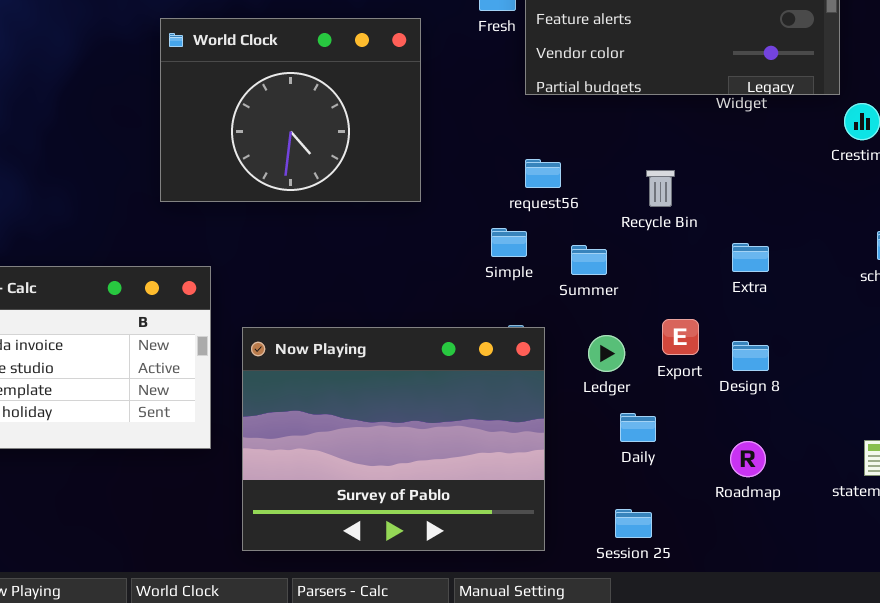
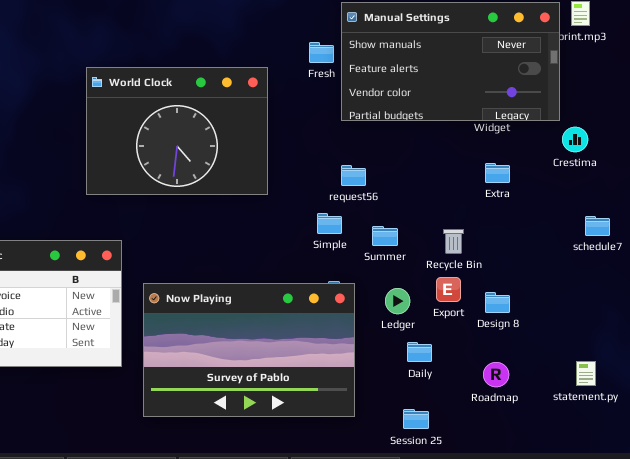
Recycle Bin: [646,170,675,207] -> [443,229,464,254], moved
Extra: [732,243,769,272] -> [485,163,510,183], moved
Now Playing: [242,327,545,551] -> [143,283,355,417], resized

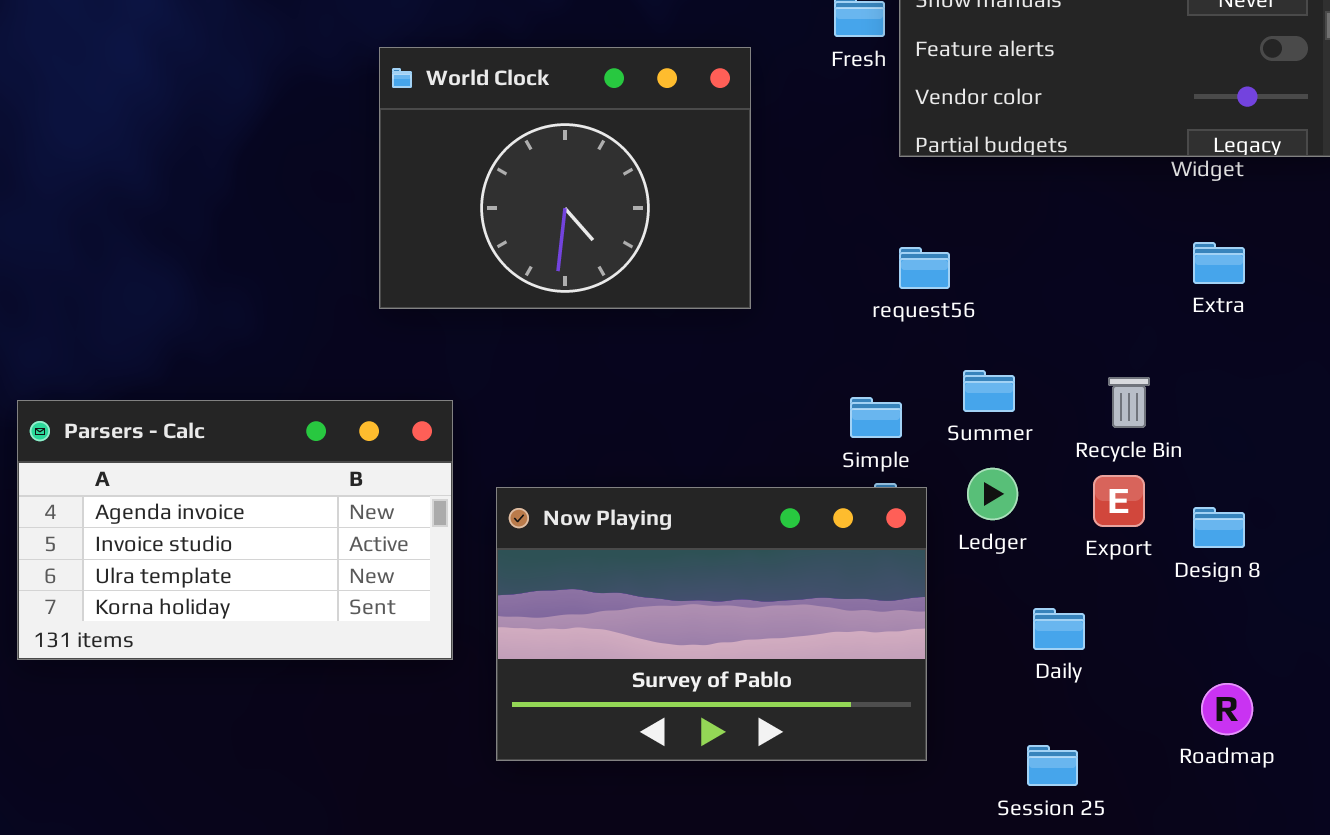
Simple: [317,213,342,234] -> [850,397,902,438], moved
Ledger: [385,288,410,314] -> [967,468,1018,520], moved
Roadmap: [483,362,509,387] -> [1201,683,1253,735], moved

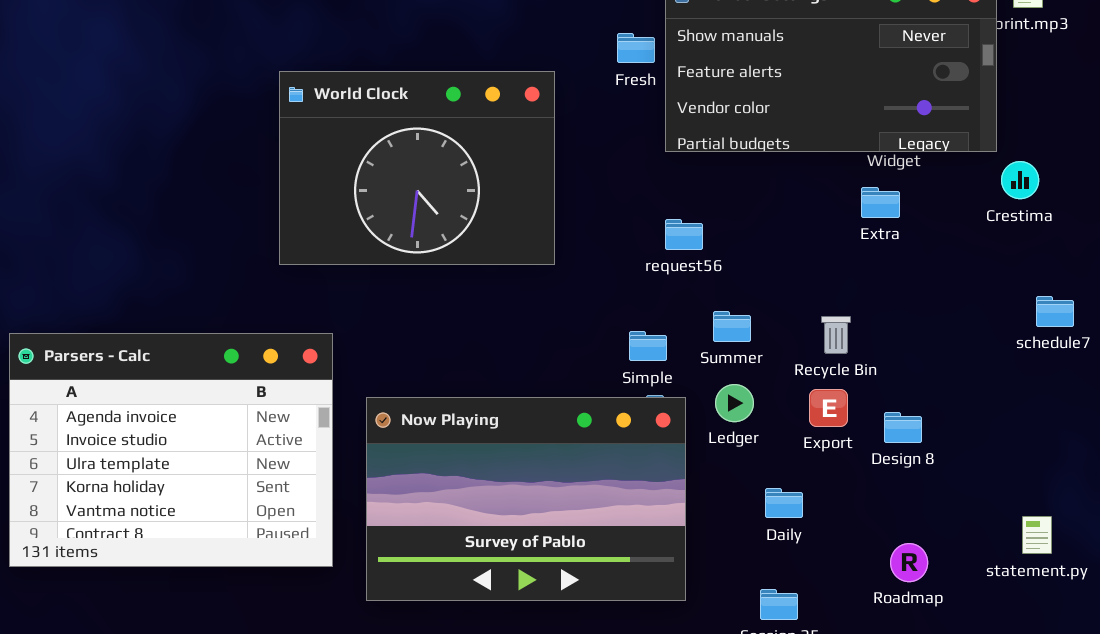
Extra: [1193,242,1245,284] -> [861,187,900,218], moved
Parsers - Calc: [17,400,453,660] -> [9,333,333,567], resized

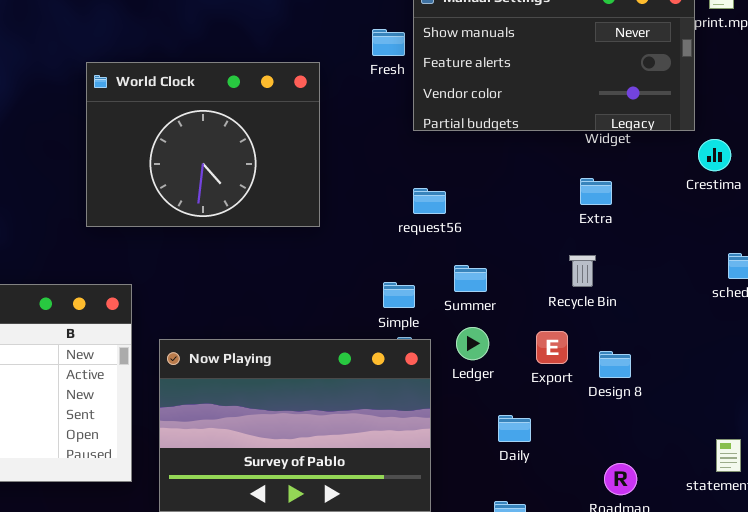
Extra: [861,187,900,218] -> [580,178,612,205], moved
Recycle Bin: [821,316,851,354] -> [569,255,596,287], moved

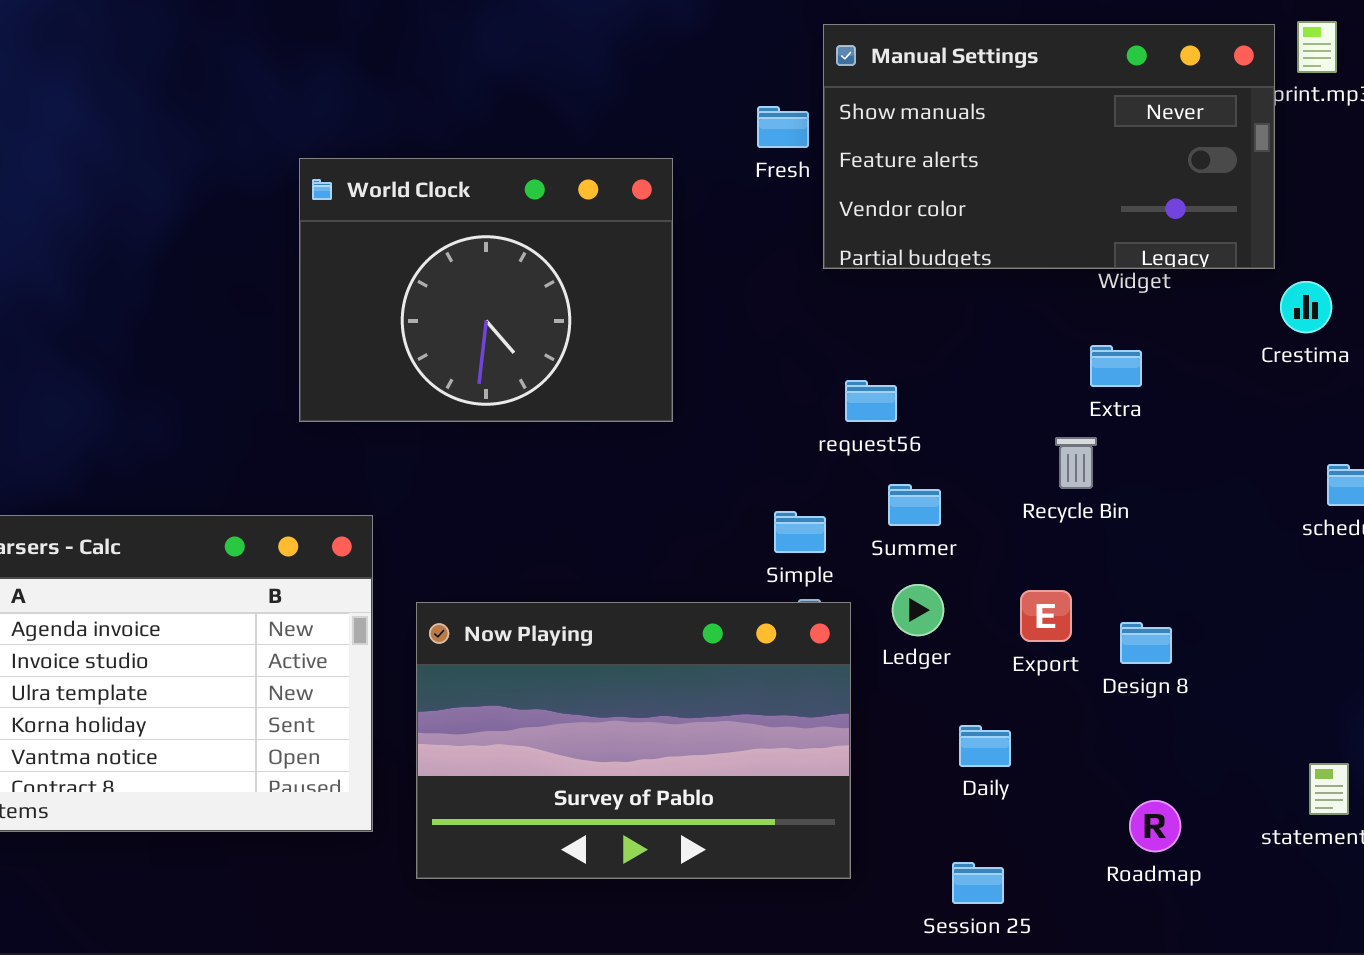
request56: [413,188,446,214] -> [845,380,897,422], moved
Recycle Bin: [569,255,596,287] -> [1055,437,1097,489], moved

